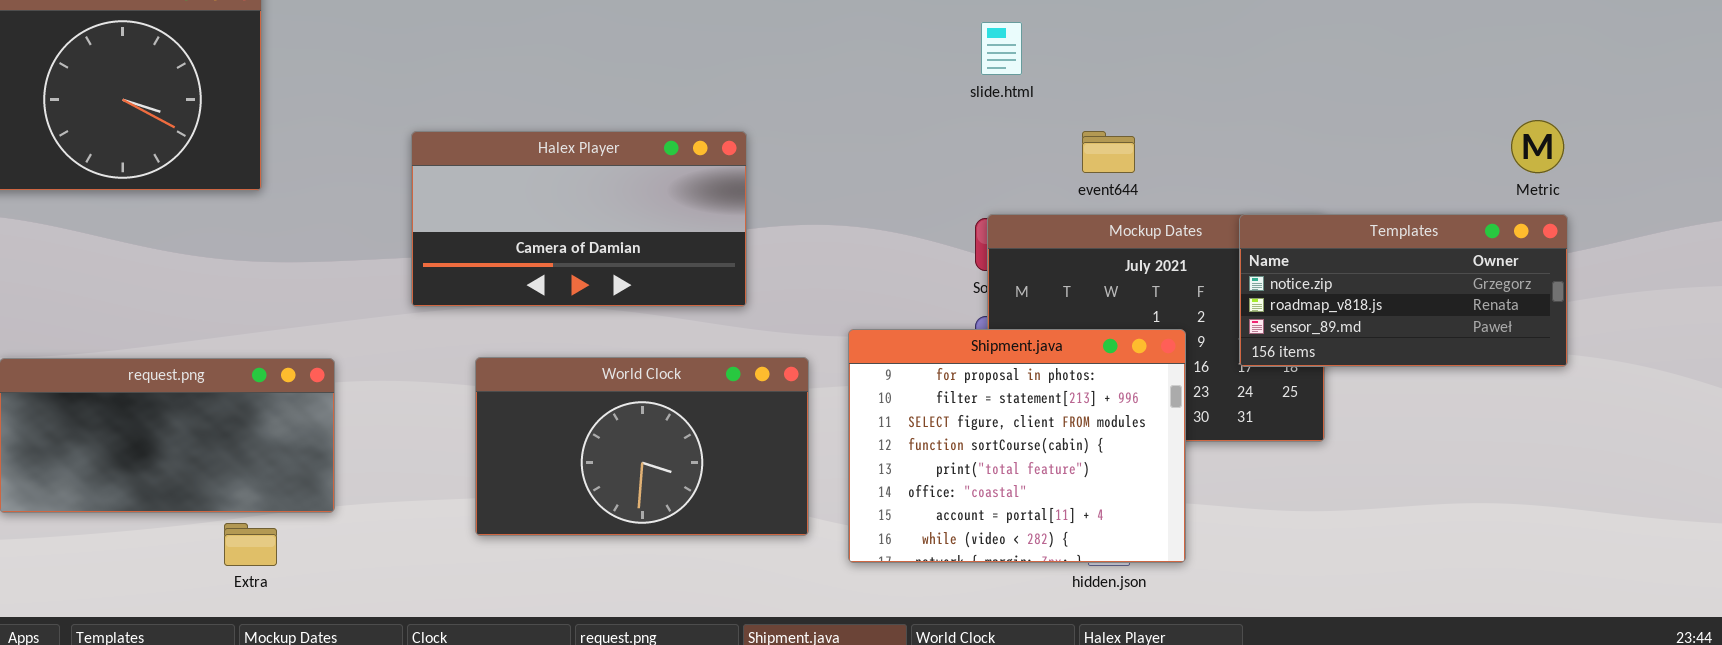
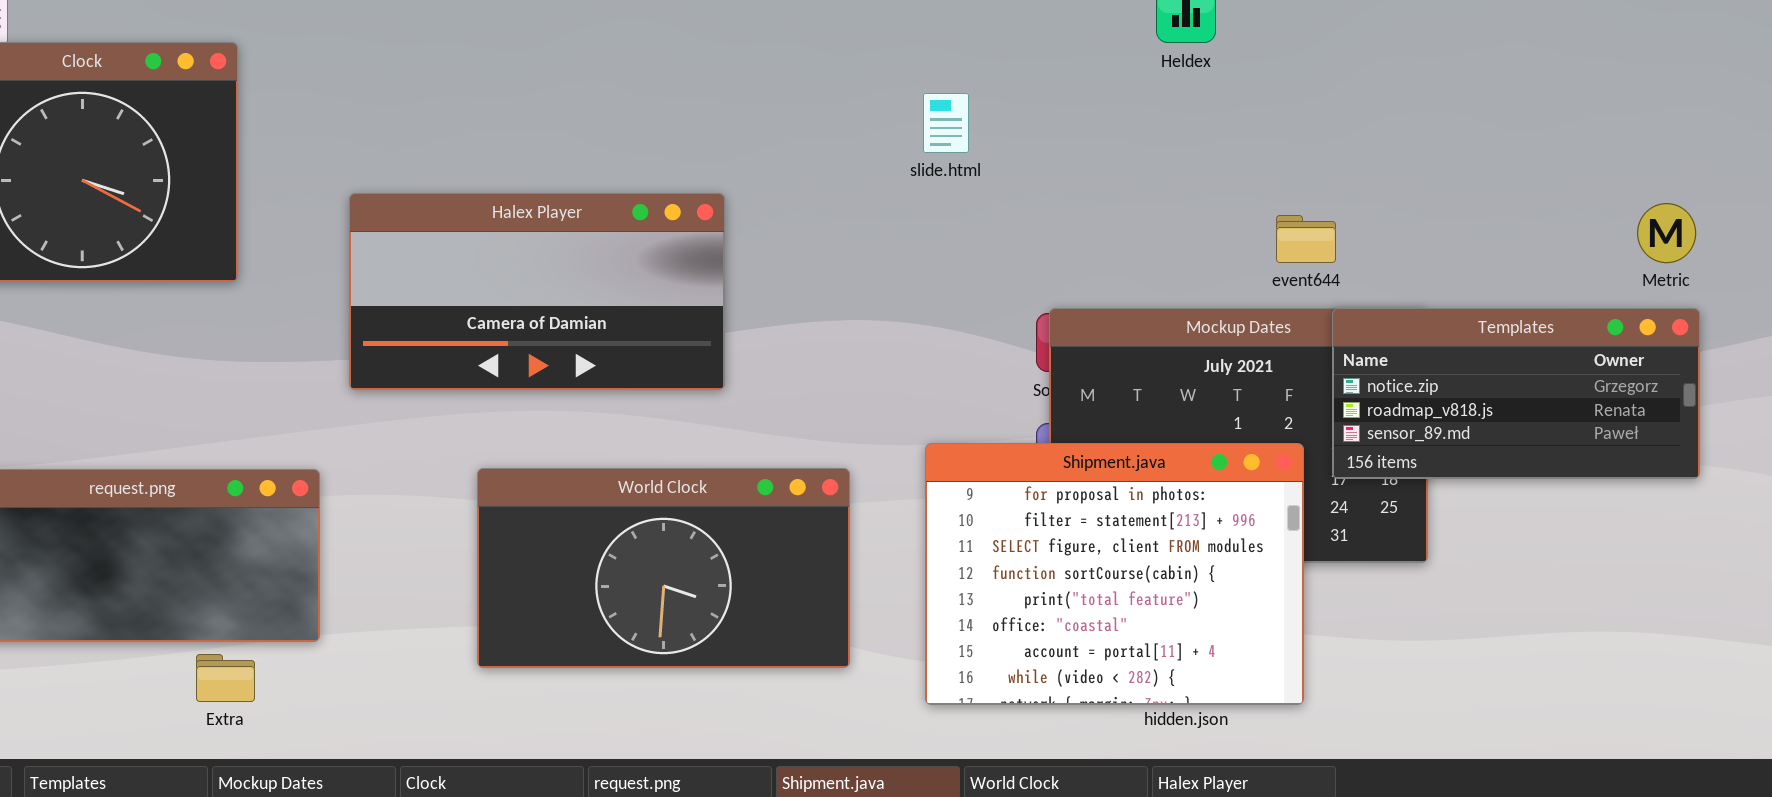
slide.html: [981,22,1022,75] -> [923,93,969,153], moved
Halex Player: [411,131,747,307] -> [349,193,725,390], moved
event644: [1082,131,1135,173] -> [1276,215,1336,263], moved
Shipment.java: [848,329,1186,563] -> [925,443,1304,705], moved

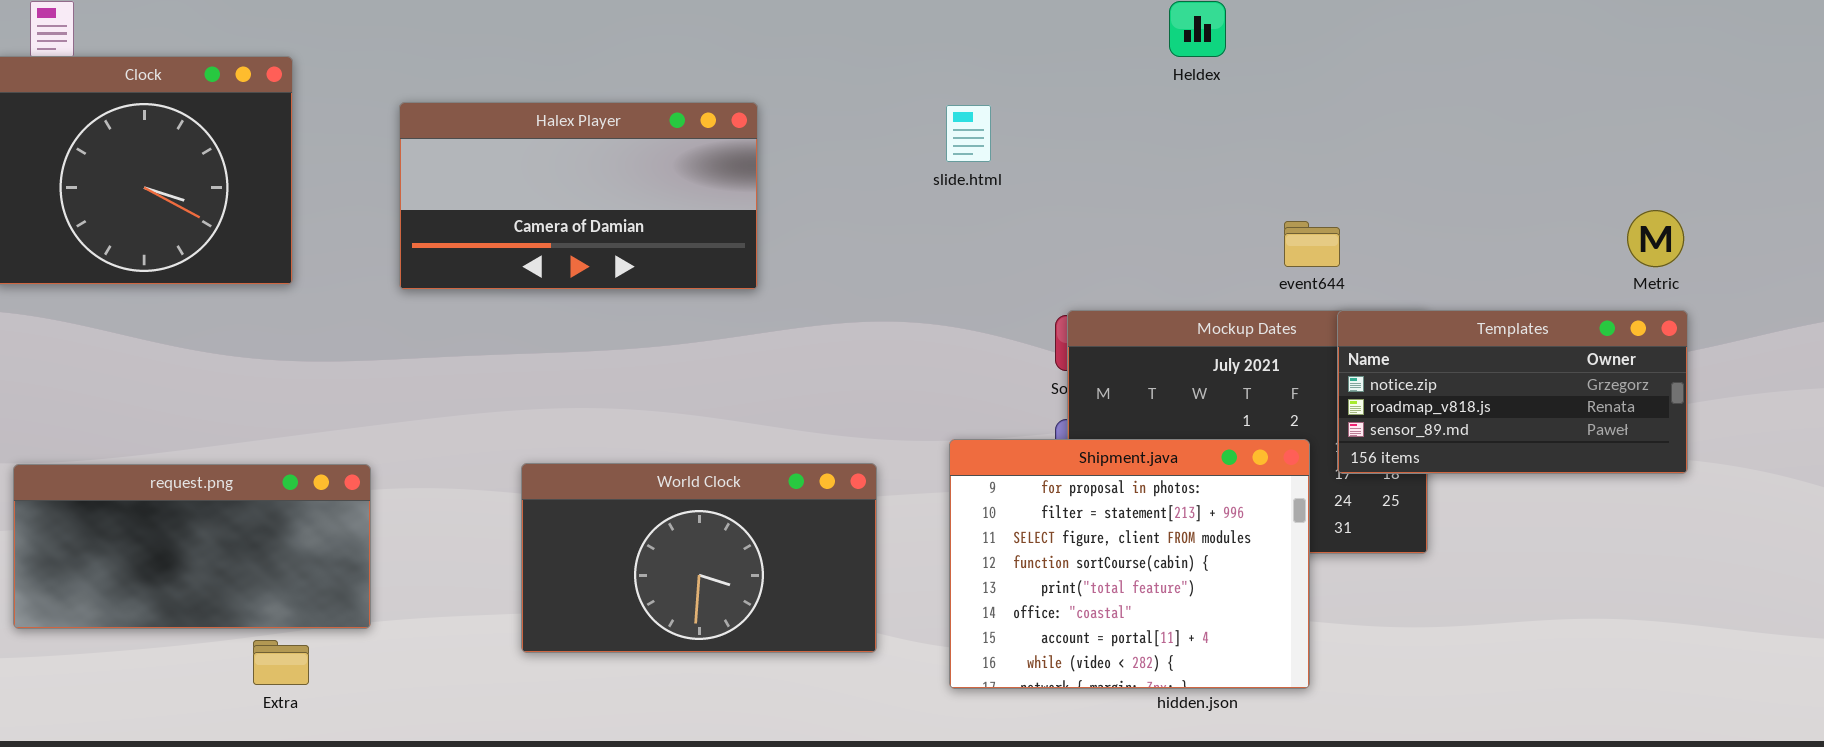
Halex Player: [349,193,725,390] -> [399,102,758,290], moved

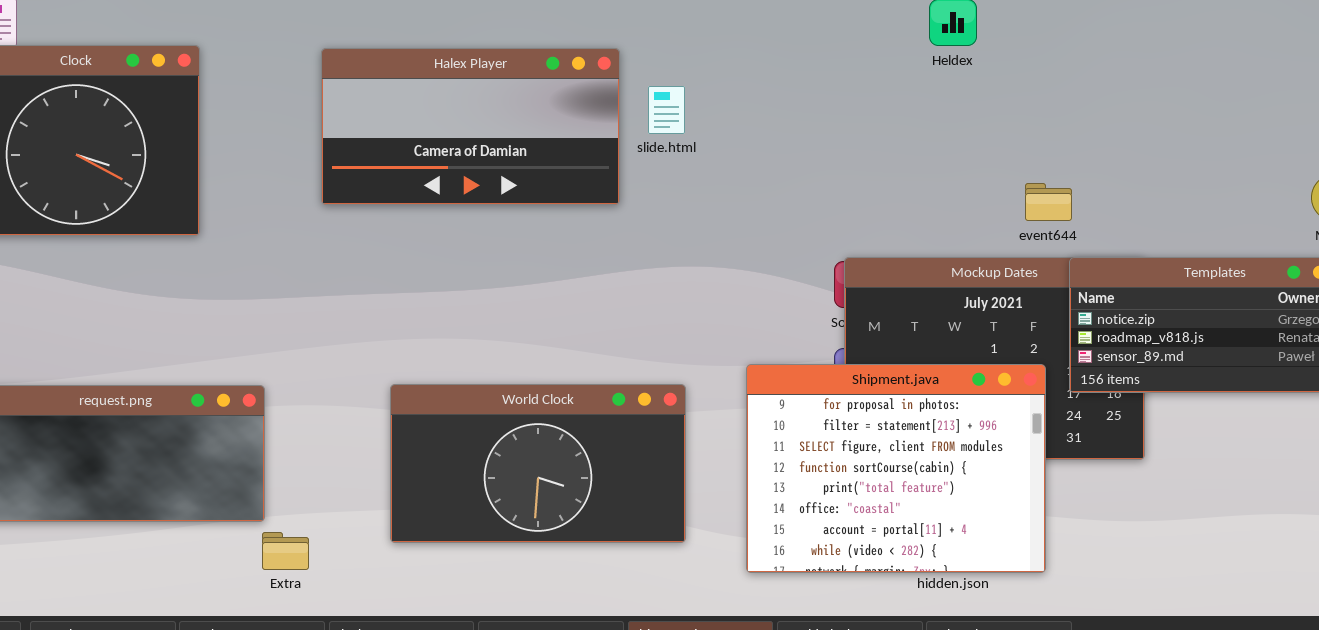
Halex Player: [399,102,758,290] -> [321,48,620,205], moved
slide.html: [946,105,991,162] -> [648,86,685,134], moved
Extra: [253,640,309,685] -> [262,532,309,570], moved

